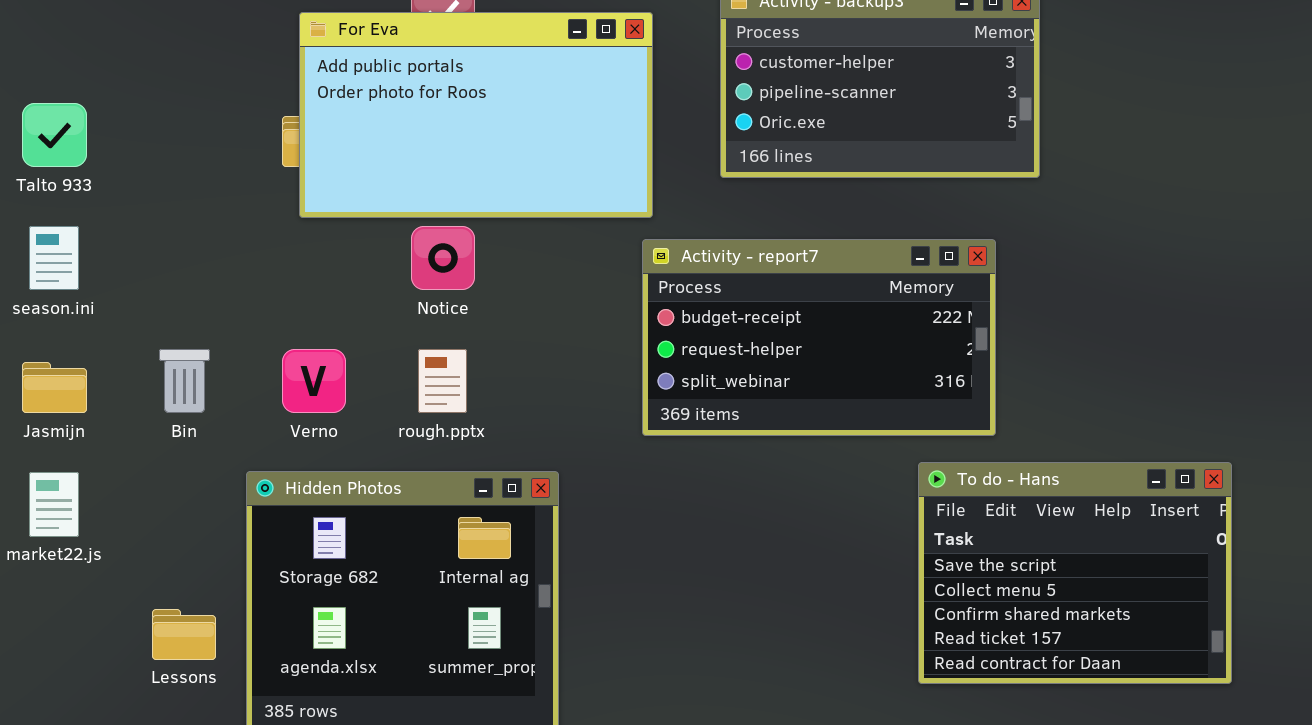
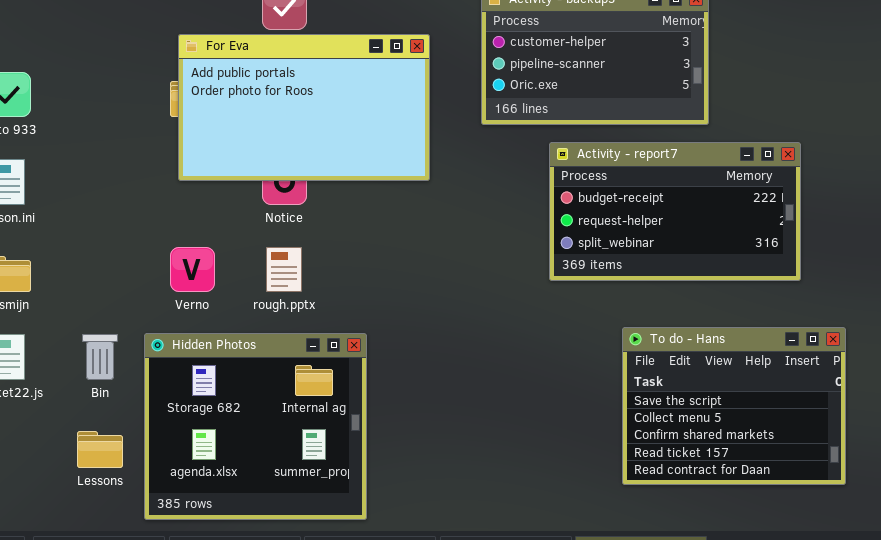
For Eva: [299,12,653,218] -> [178,34,430,181], moved
Activity - report7: [642,239,996,436] -> [549,142,801,281], moved
Bin: [159,349,210,413] -> [82,334,118,380], moved

